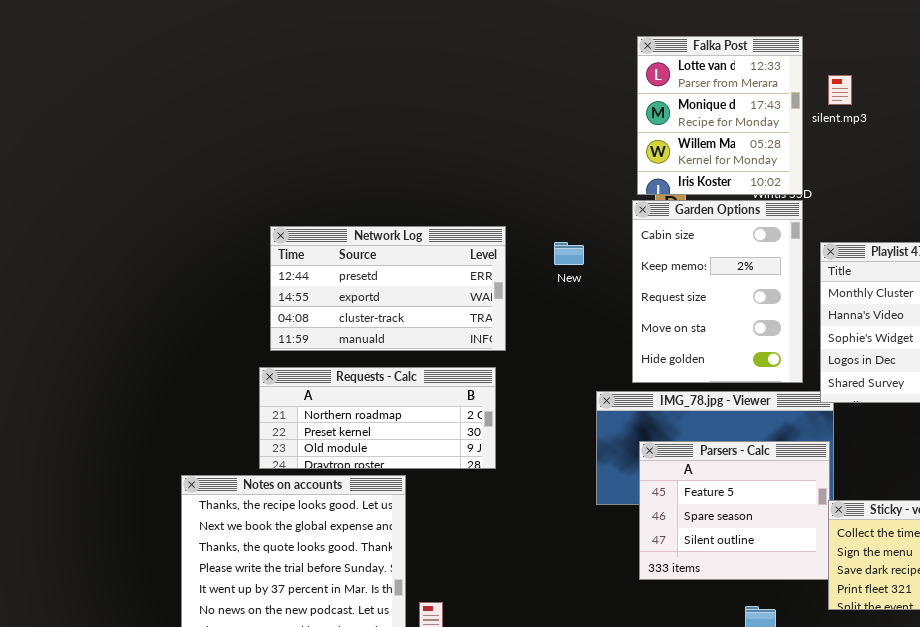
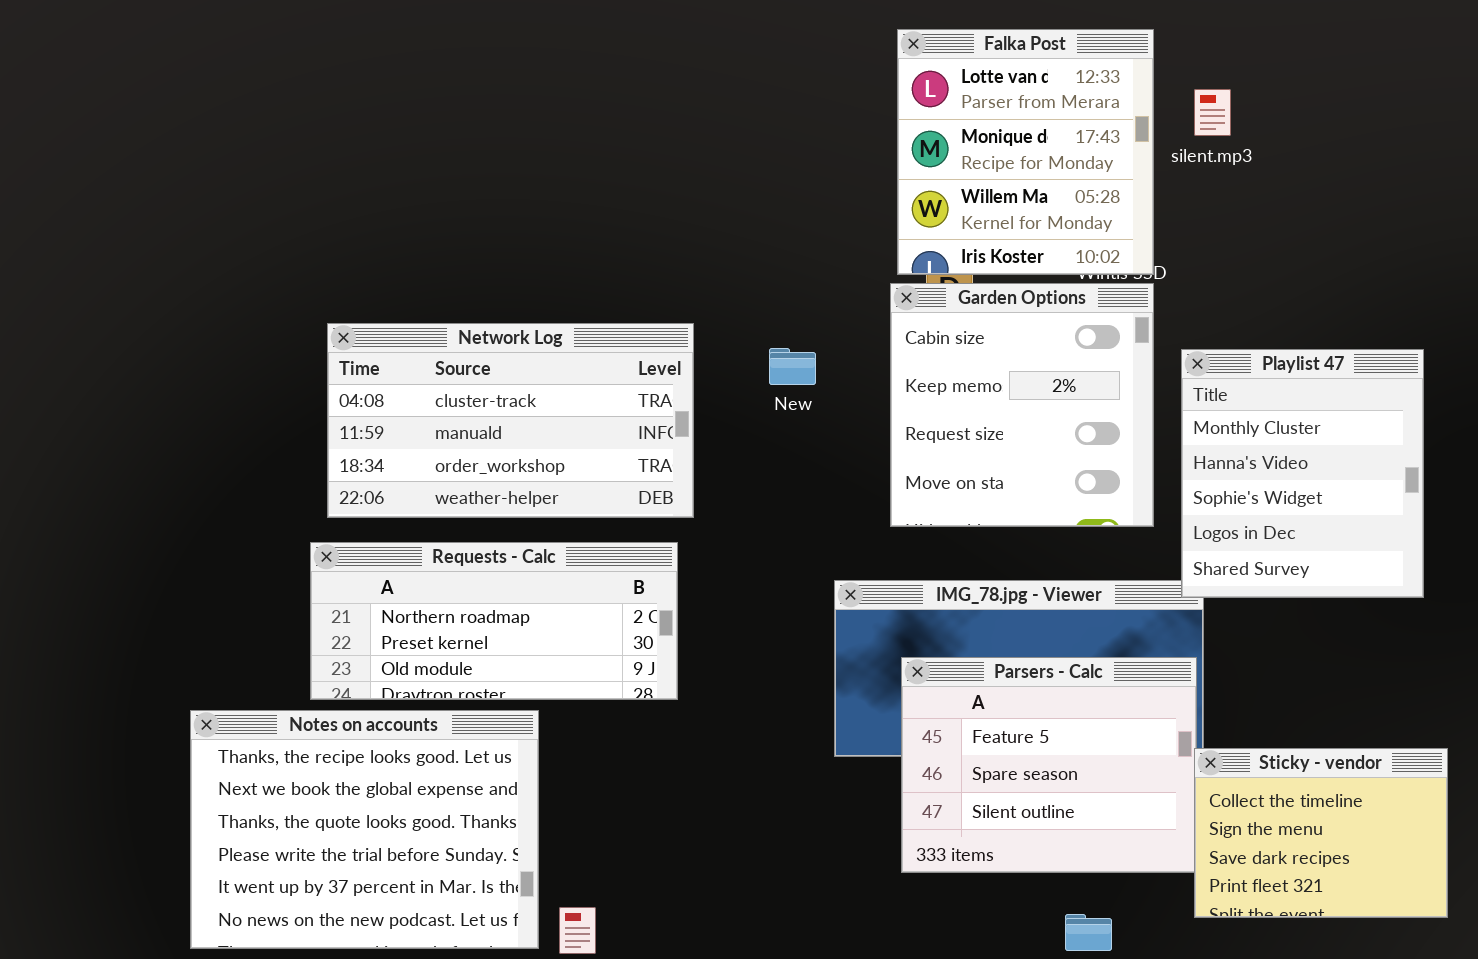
Garden Options: [632,200,803,383] -> [890,283,1154,527], resized
Network Log: [270,226,506,351] -> [327,323,694,518], scrolled down 2 rows

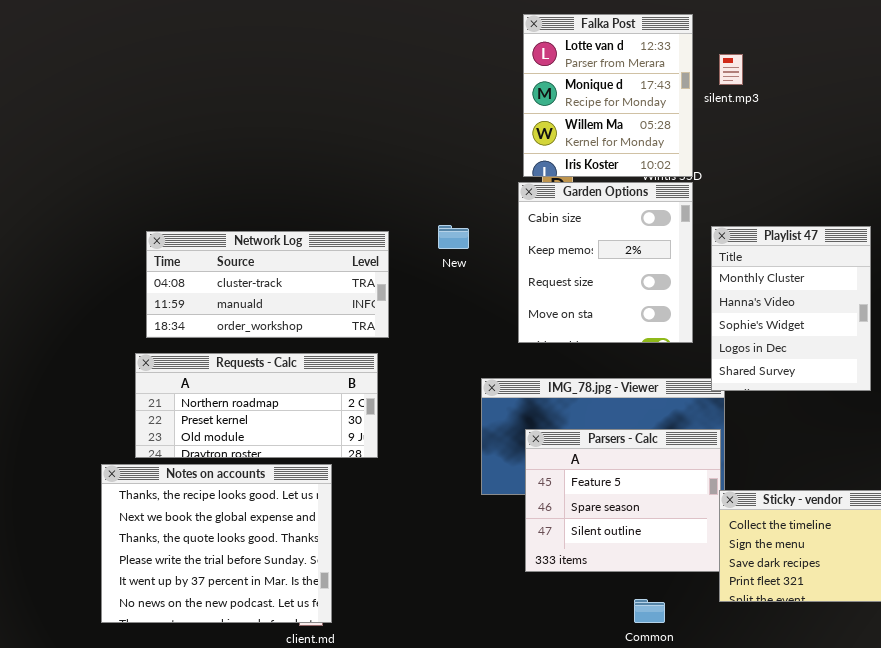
Network Log: [327,323,694,518] -> [146,231,389,338], resized
Notes on accounts: [190,710,539,949] -> [101,464,332,623], moved

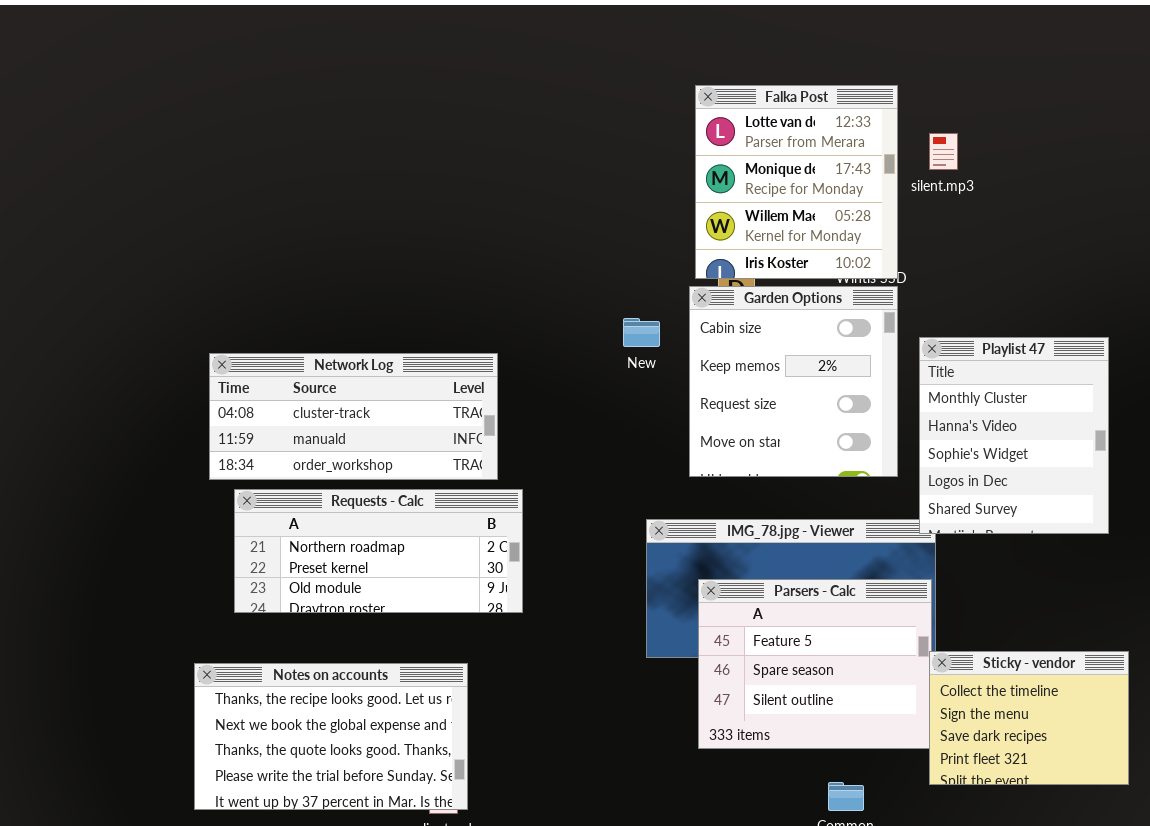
New: [438,225,469,249] -> [623,318,660,347], moved
Network Log: [146,231,389,338] -> [209,353,498,480], moved
Notes on accounts: [101,464,332,623] -> [194,663,468,810], resized

